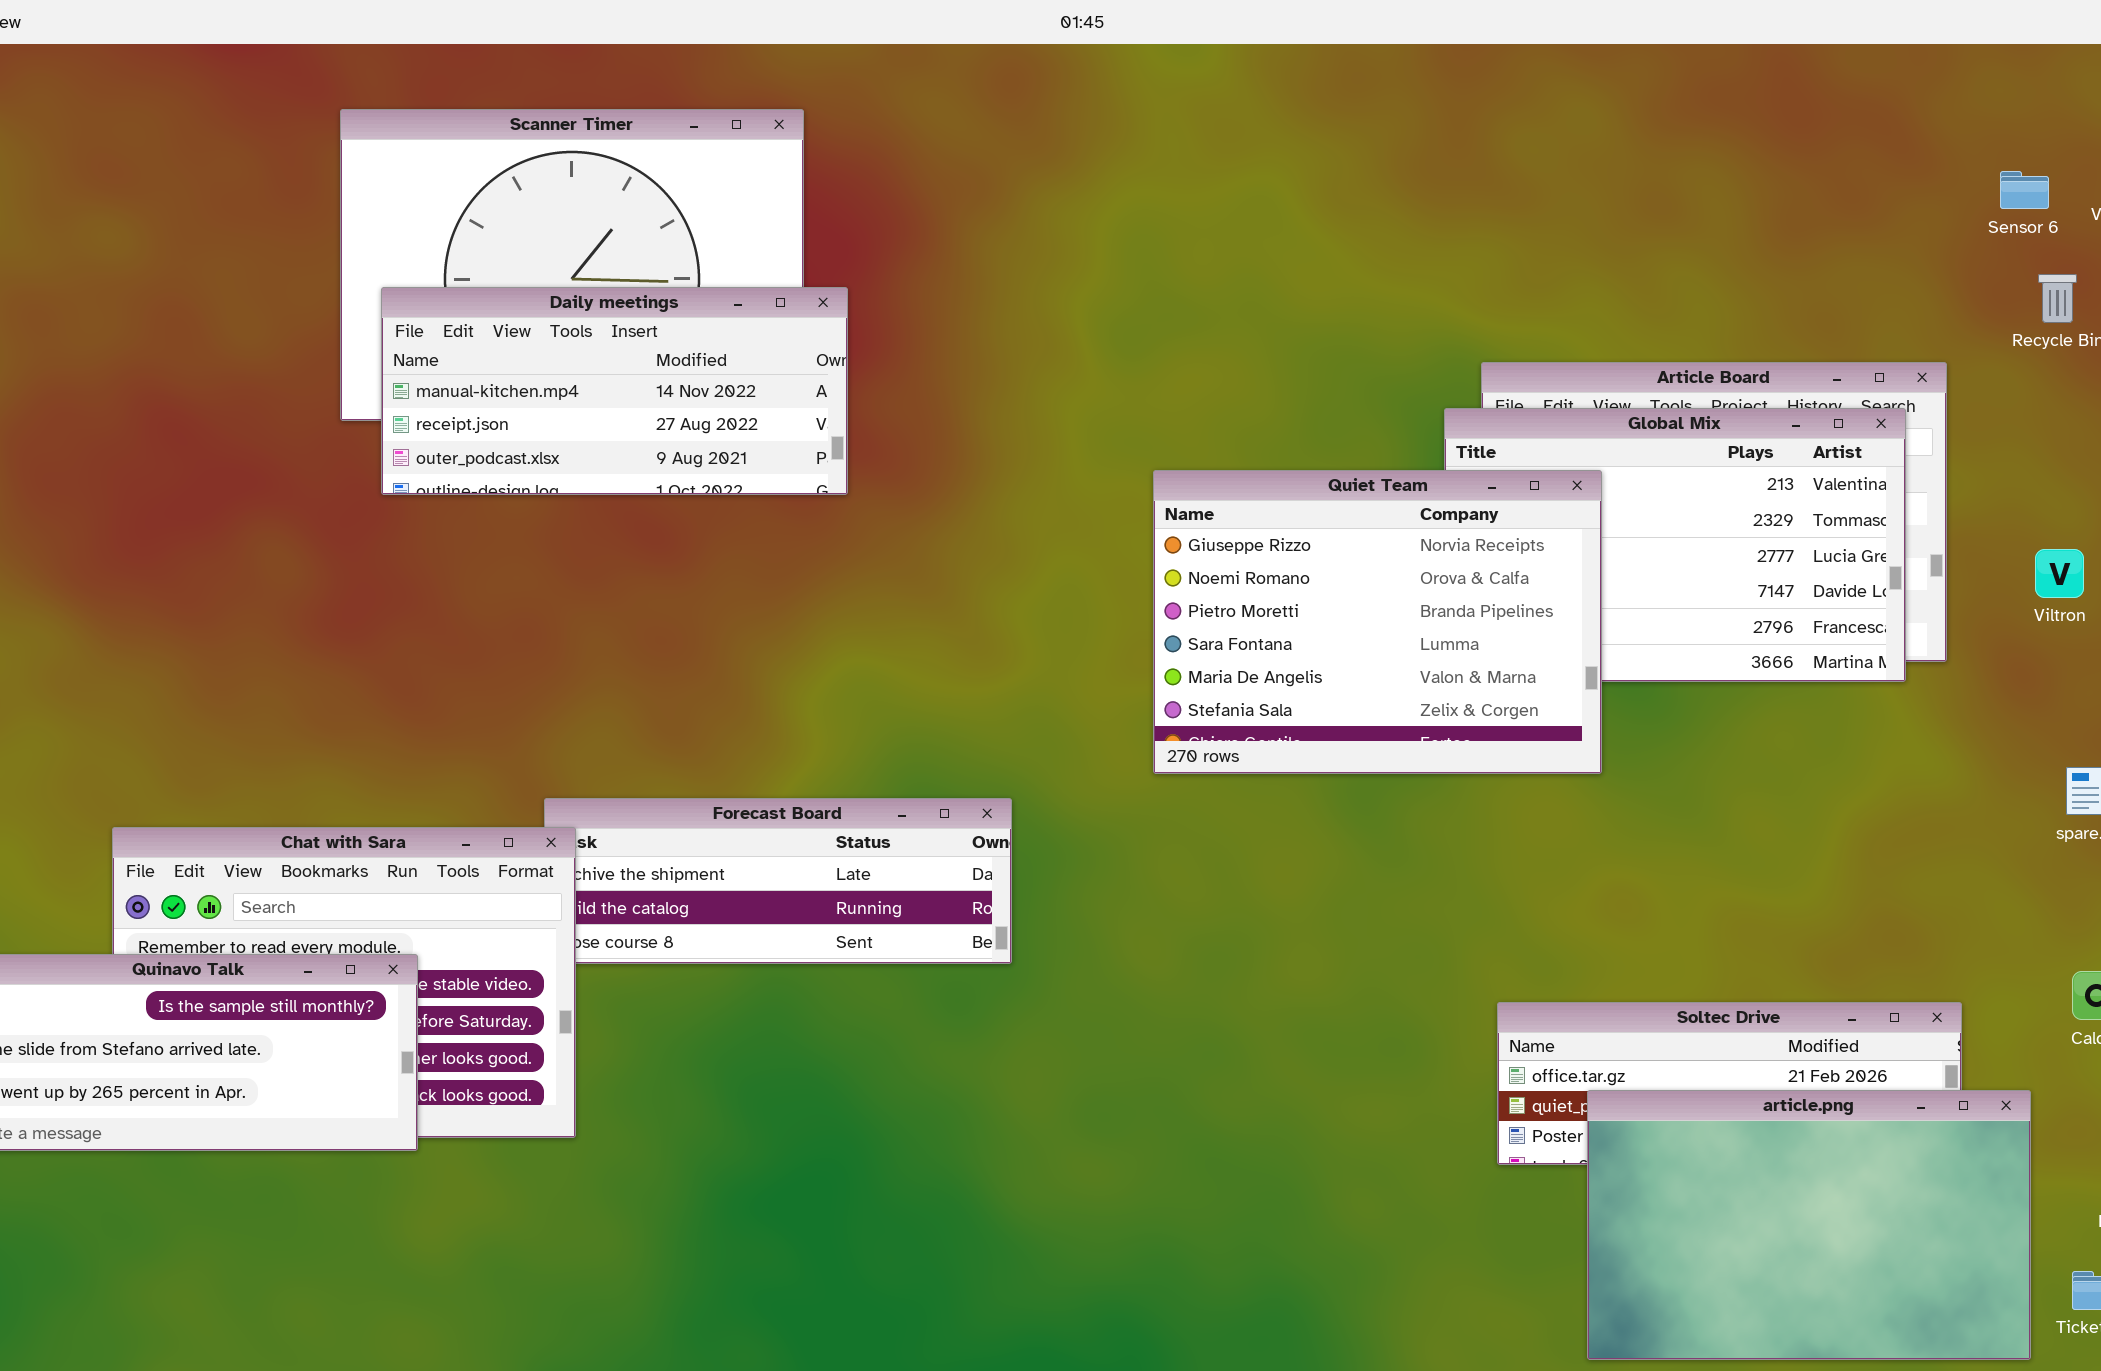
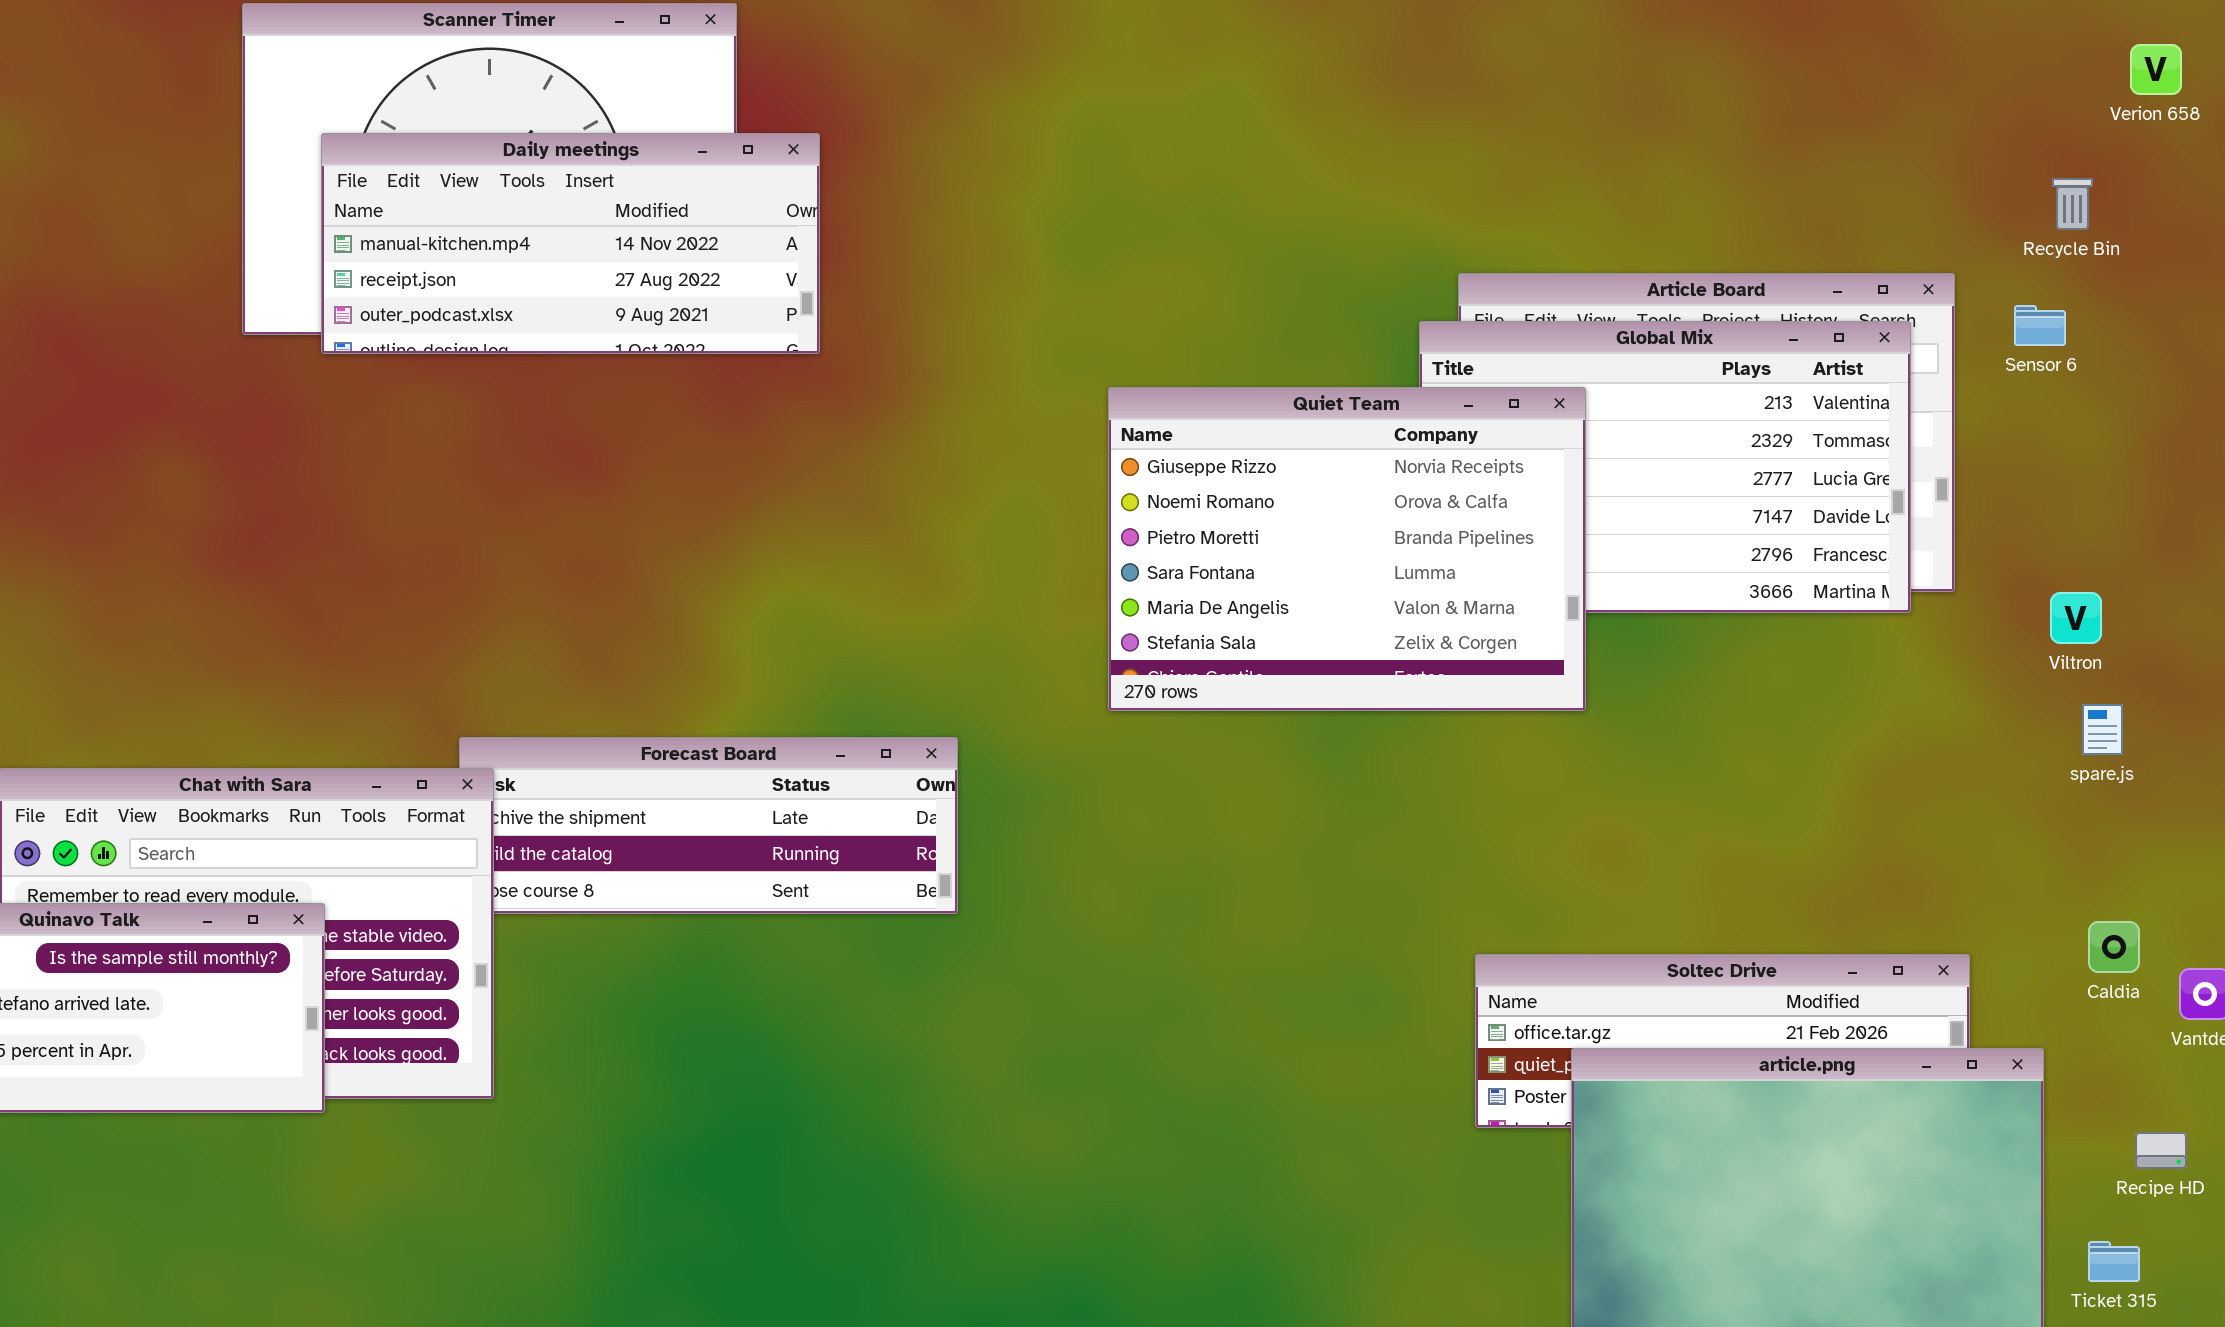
Sensor 6: [2000,171,2049,209] -> [2014,305,2066,346], moved
Daily meetings: [381,287,848,495] -> [321,133,820,354], moved
Viltron: [2035,549,2084,598] -> [2050,592,2102,644], moved

